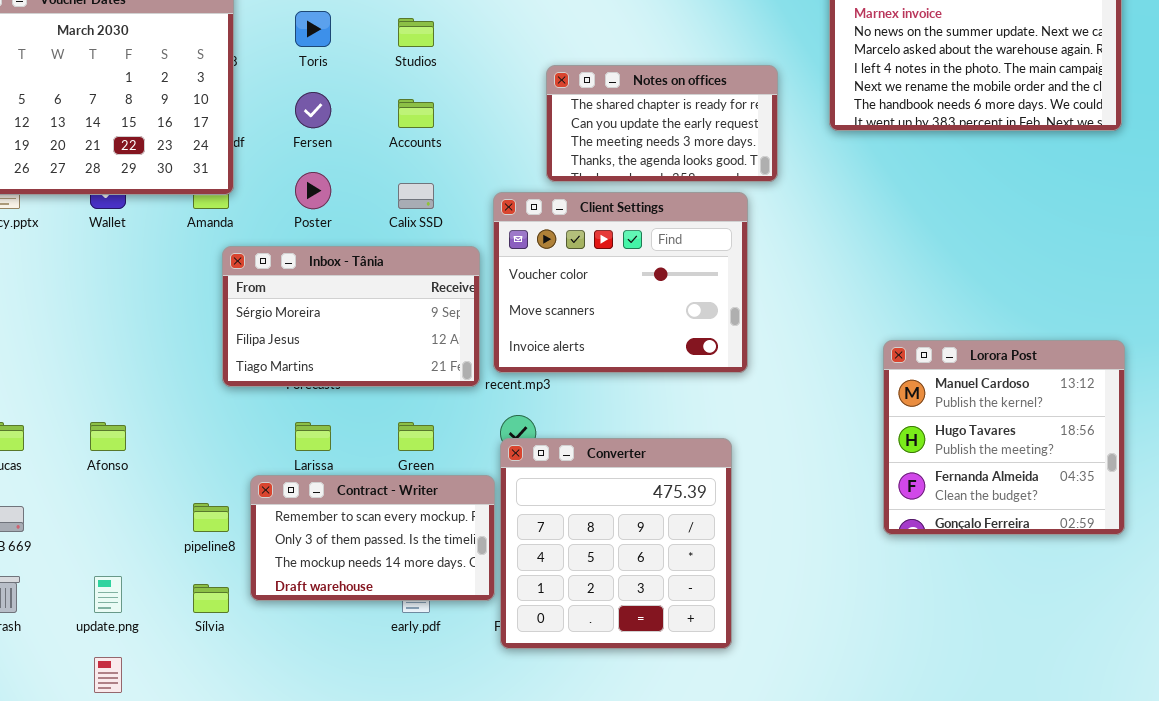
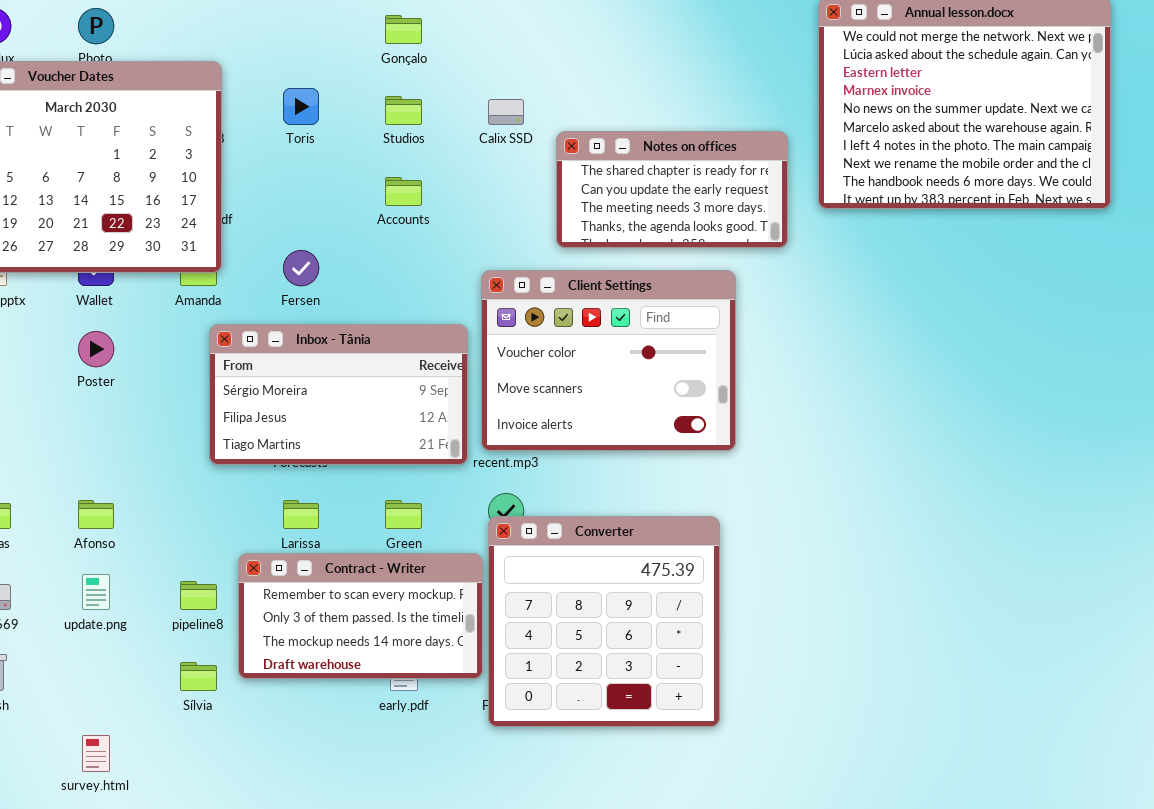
Notes on offices: [546,65,778,182] -> [556,131,788,248], moved
Fersen: [295,92,331,128] -> [283,250,319,286], moved
Poster: [295,172,331,209] -> [78,331,114,367], moved
Calix SSD: [398,183,434,209] -> [488,99,524,125], moved
Lorora Post: [883,340,1125,535] -> none, closed
update.png: [94,576,122,613] -> [82,574,110,610], moved

